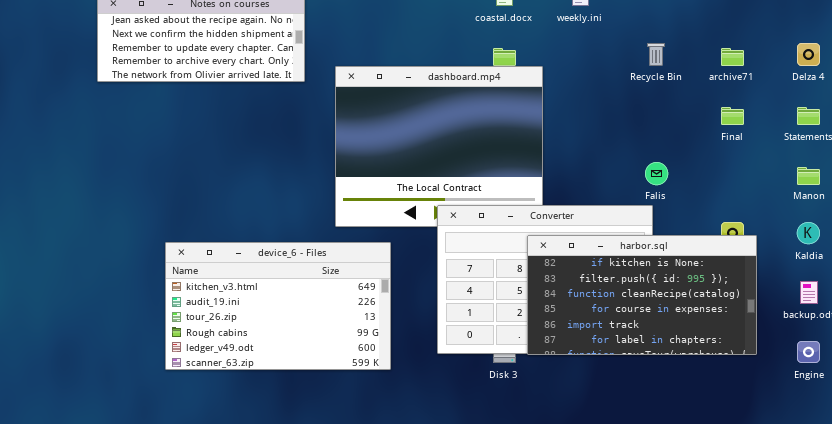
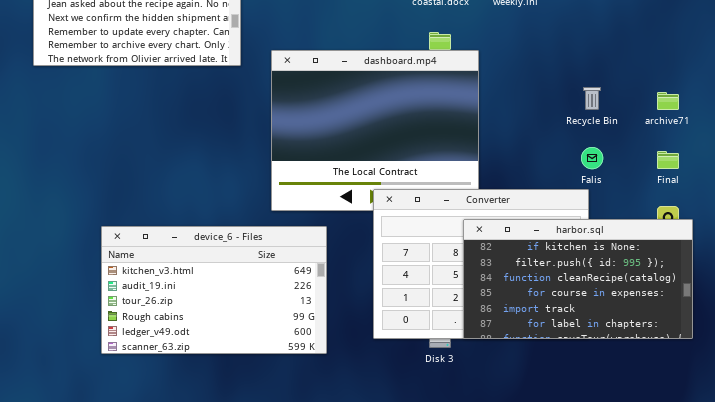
Recycle Bin: [647,43,665,66] -> [583,87,601,110], moved
archive71: [721,48,744,66] -> [657,92,679,110], moved
Final: [721,107,744,125] -> [657,151,679,169], moved

